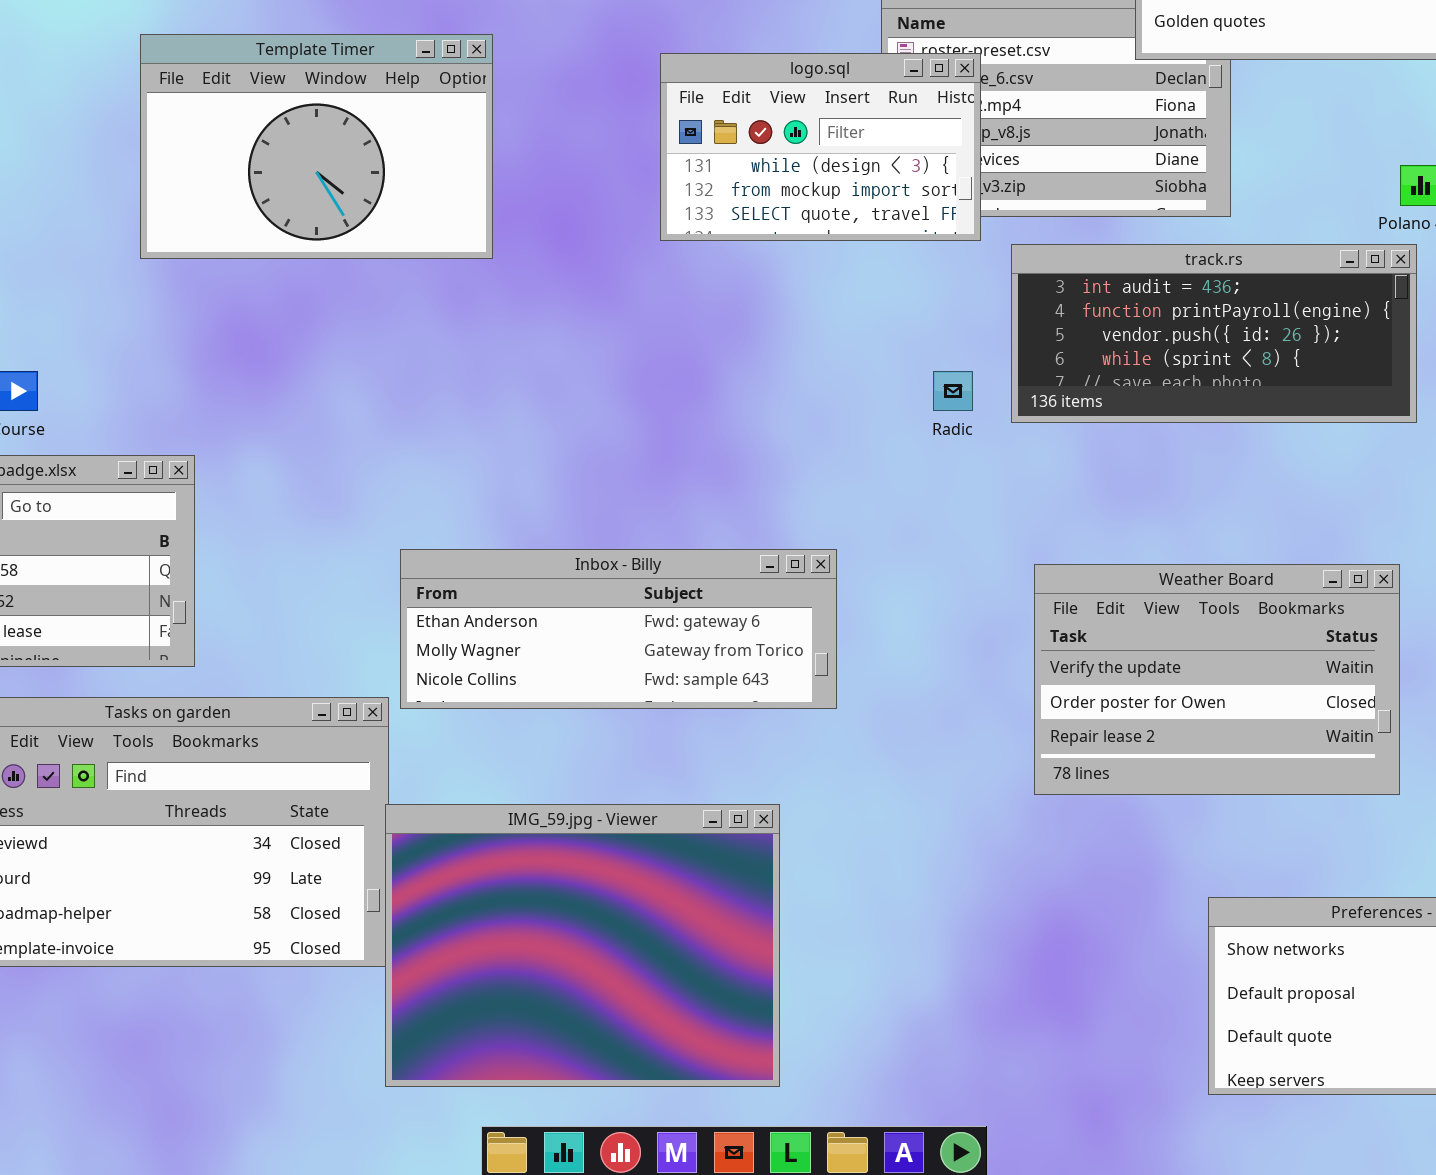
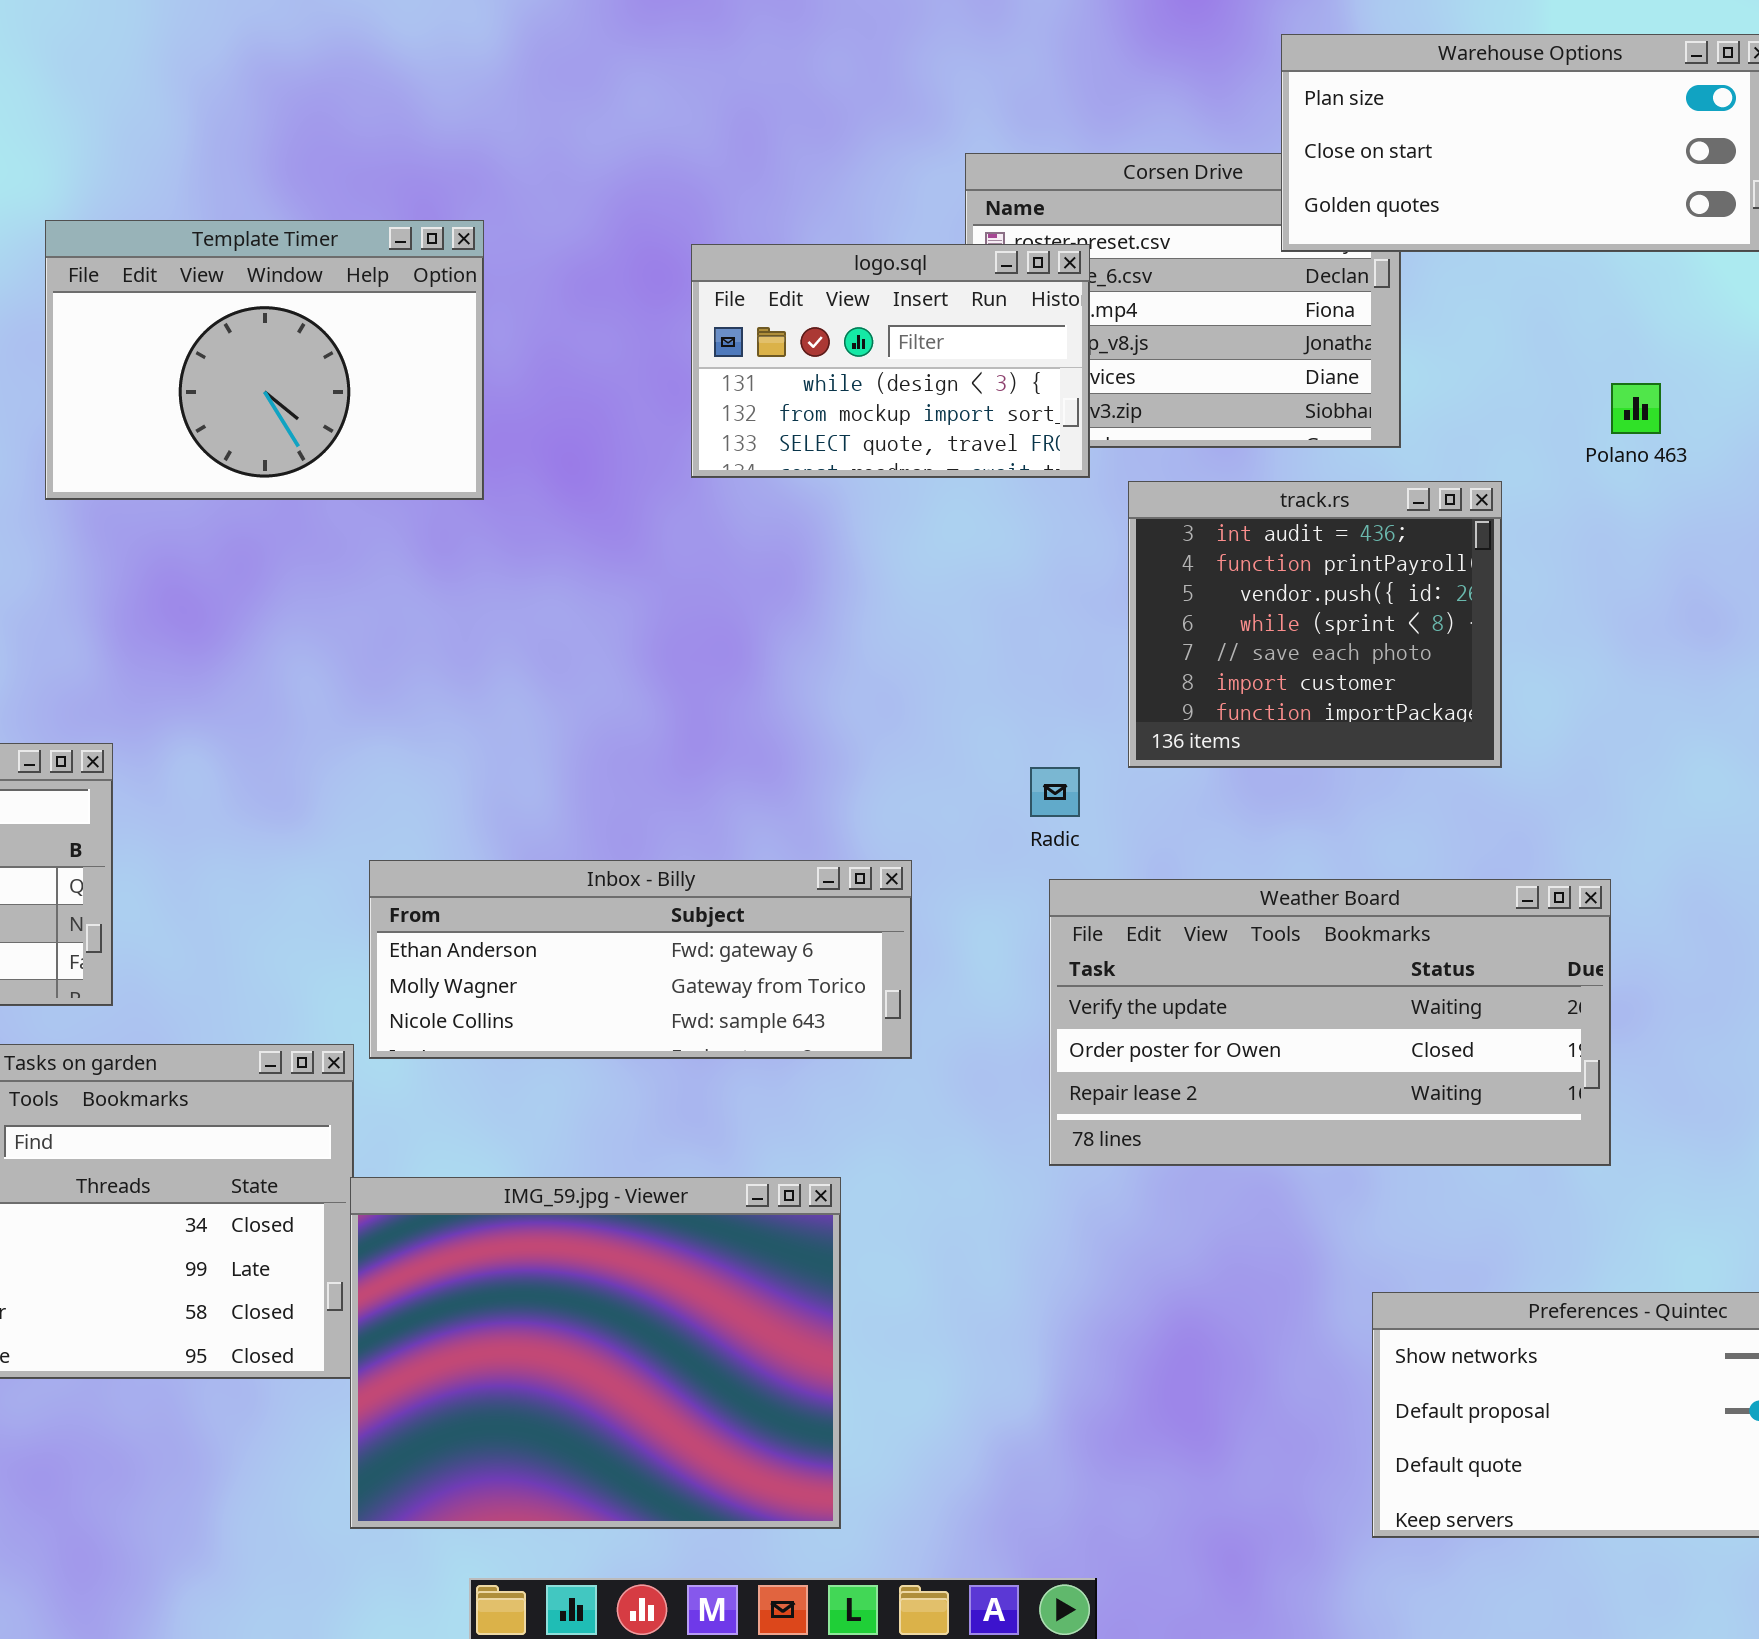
track.rs: [1011,244,1417,423] -> [1128,481,1502,768], resized
Radic: [933,371,973,411] -> [1030,767,1080,817], moved
Weather Board: [1034,564,1400,795] -> [1049,879,1611,1166], resized

